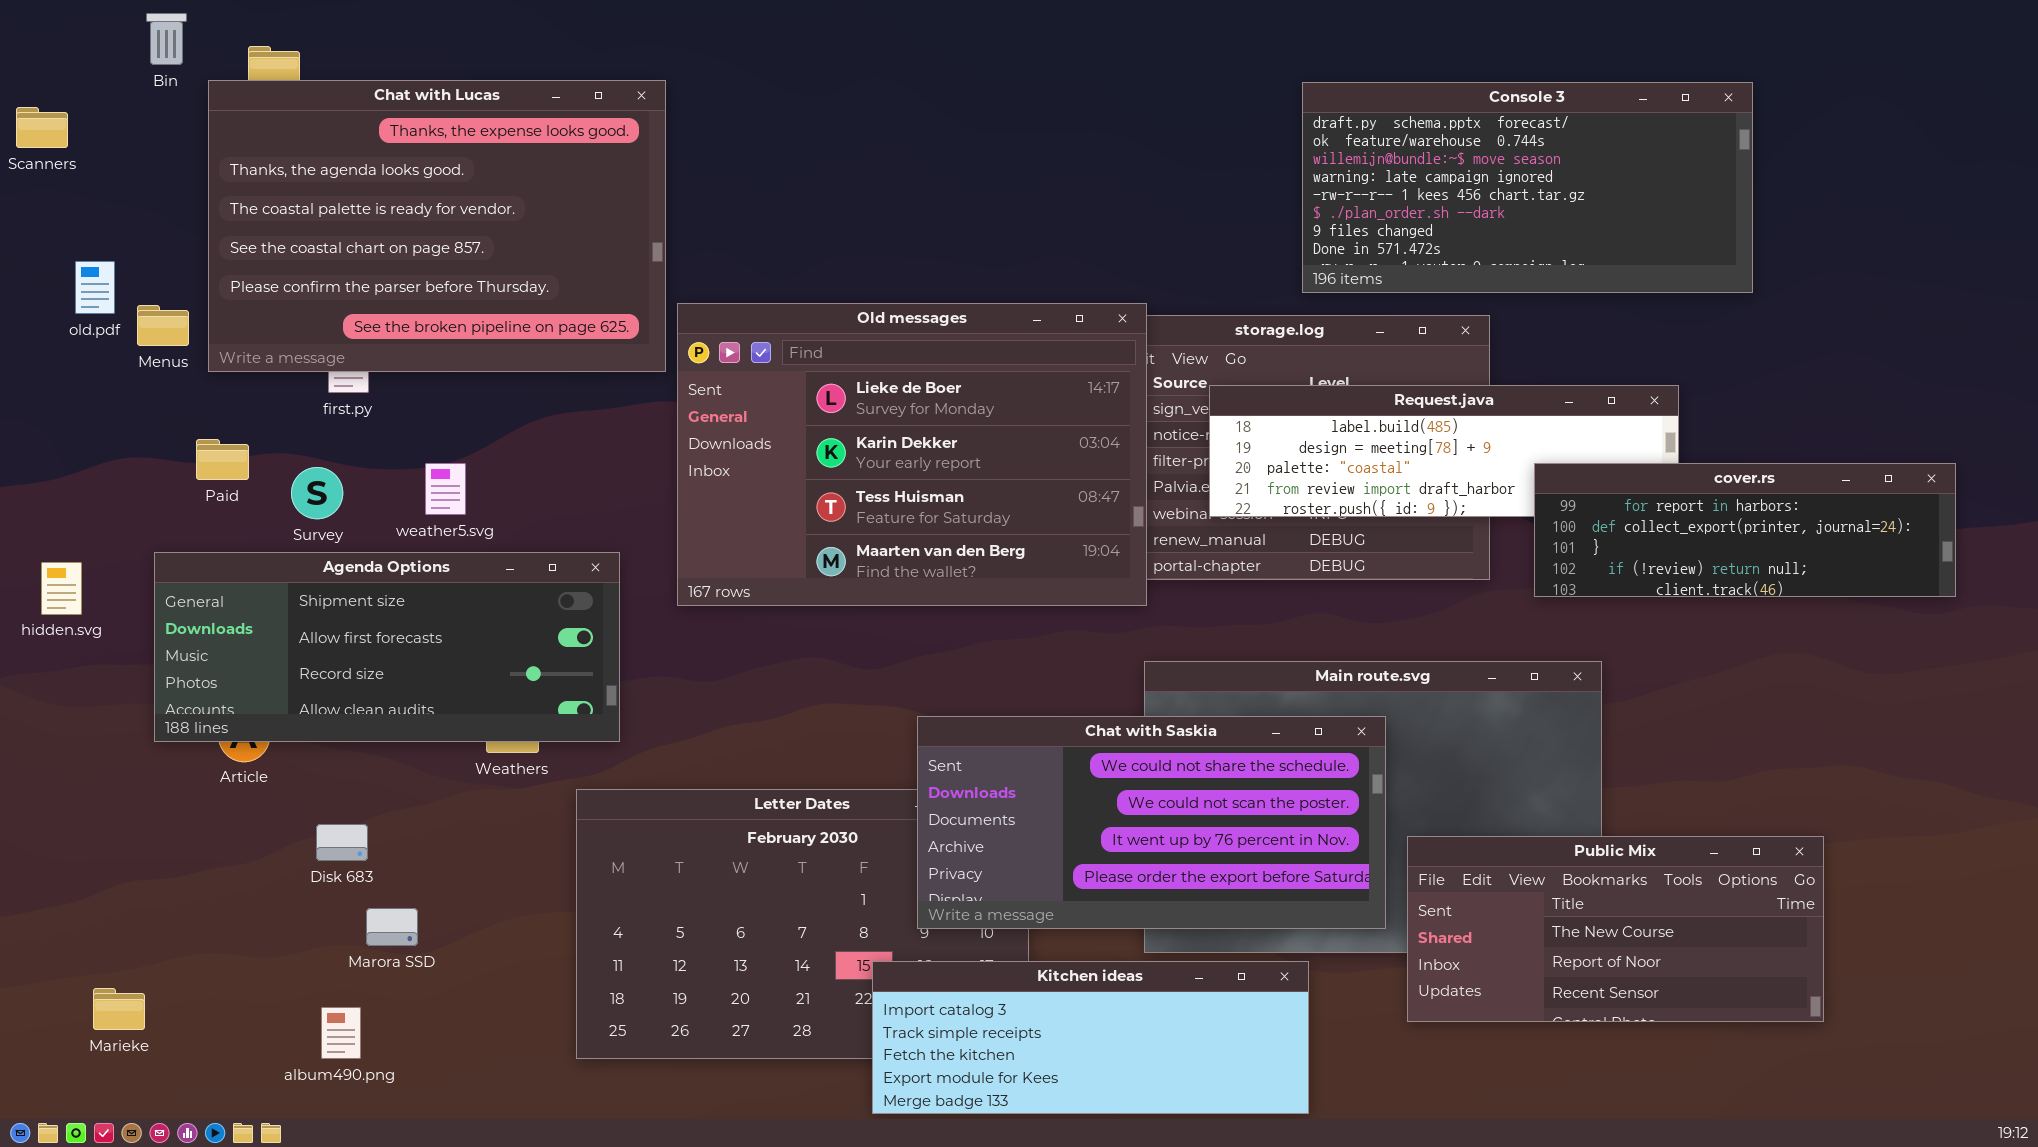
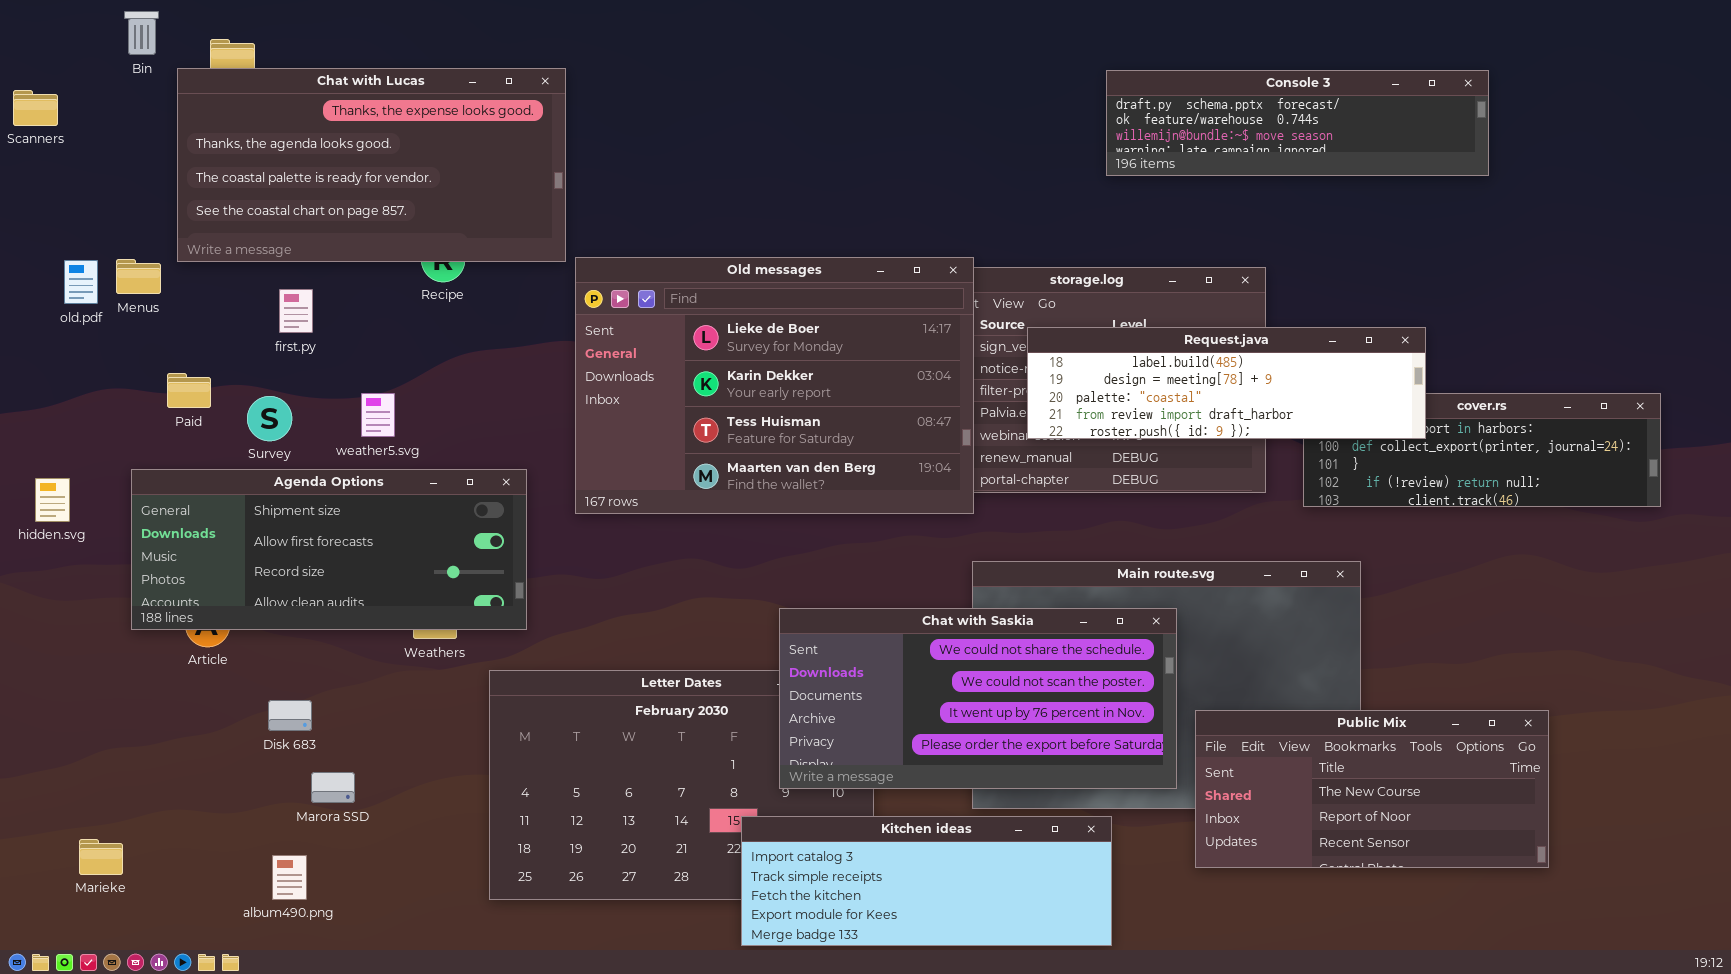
Chat with Lucas: [208,80,666,372] -> [177,68,566,262], resized
Console 3: [1302,82,1753,293] -> [1106,70,1489,176], resized
old.pdf: [75,261,115,314] -> [64,260,98,304], moved
Request.java: [1209,385,1679,517] -> [1027,327,1426,439], raised

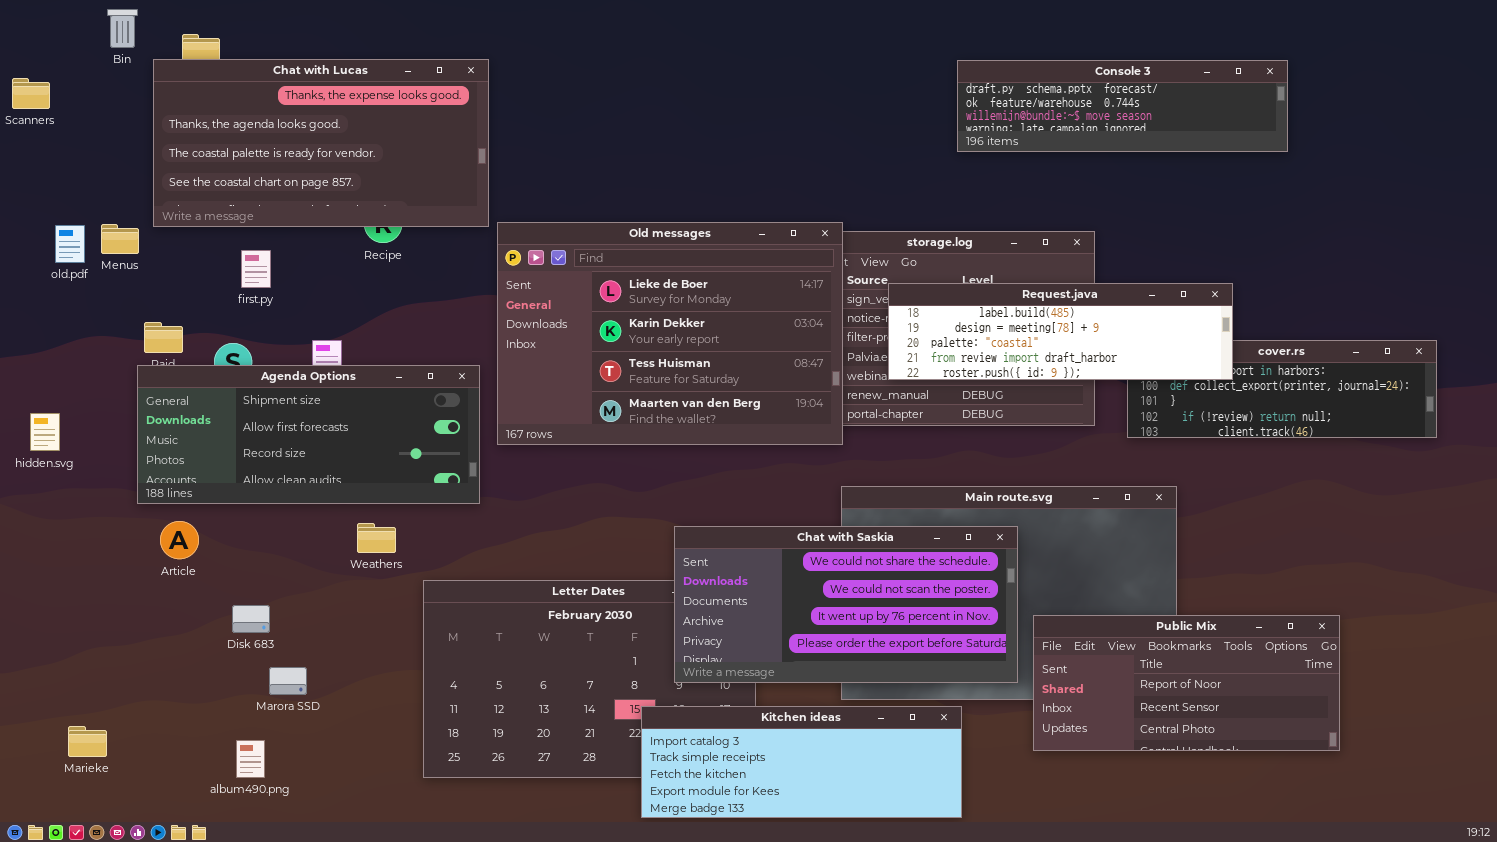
Agenda Options: [131,469,527,630] -> [137,365,480,504], moved
Public Mix: [1195,710,1549,868] -> [1033,615,1340,751], scrolled down 1 row

